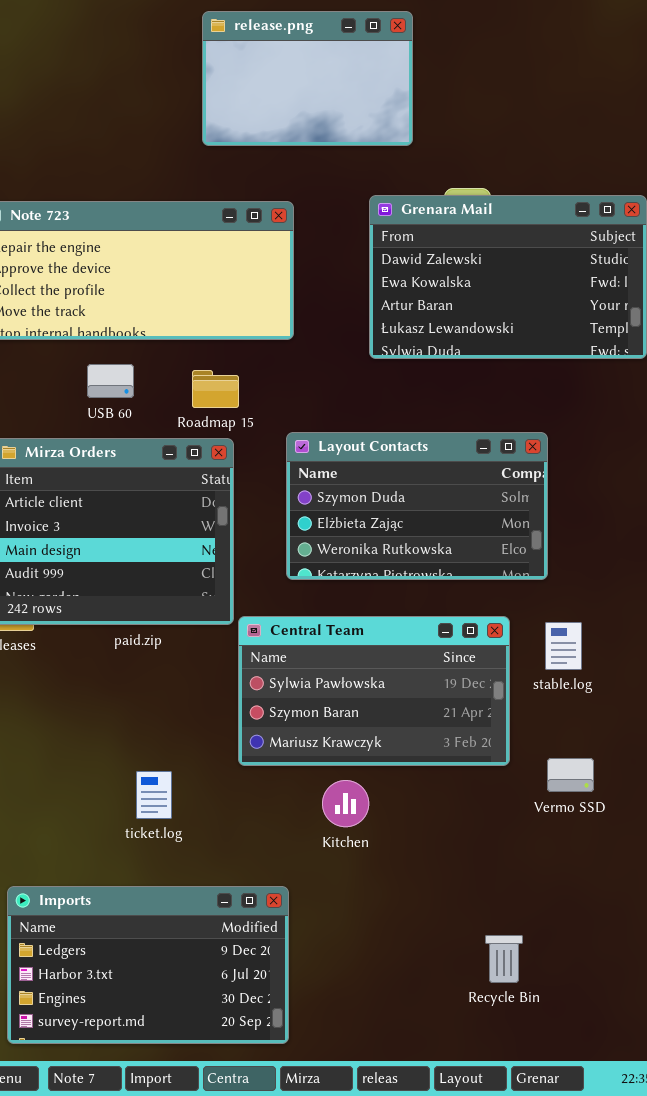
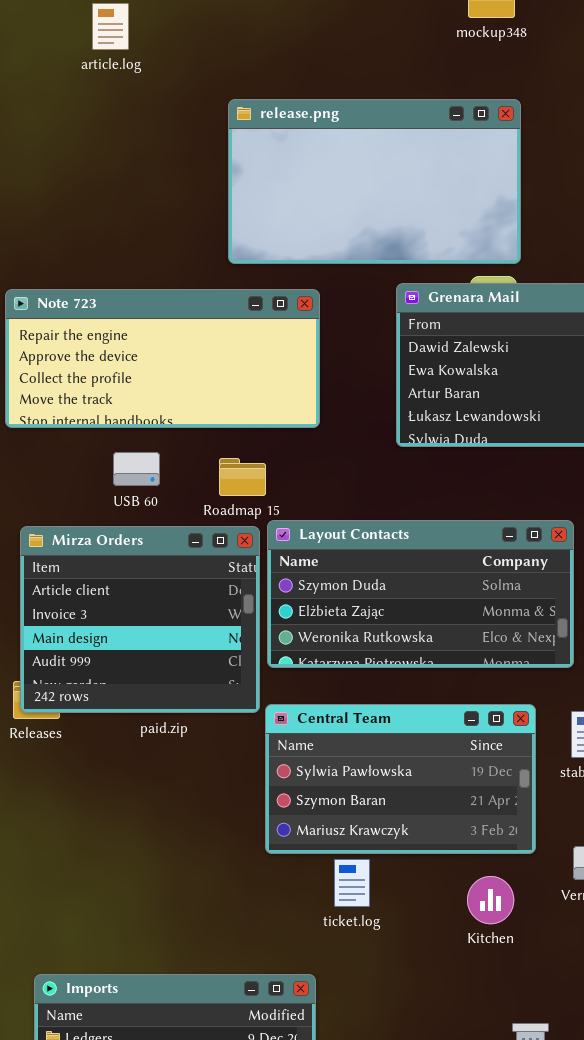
release.png: [202,11,413,146] -> [228,99,521,264], resized
Layout Contacts: [286,432,548,580] -> [267,520,574,668], resized
ticket.log: [136,771,172,819] -> [334,859,370,907], moved
Kitchen: [322,780,369,827] -> [467,876,514,924], moved

